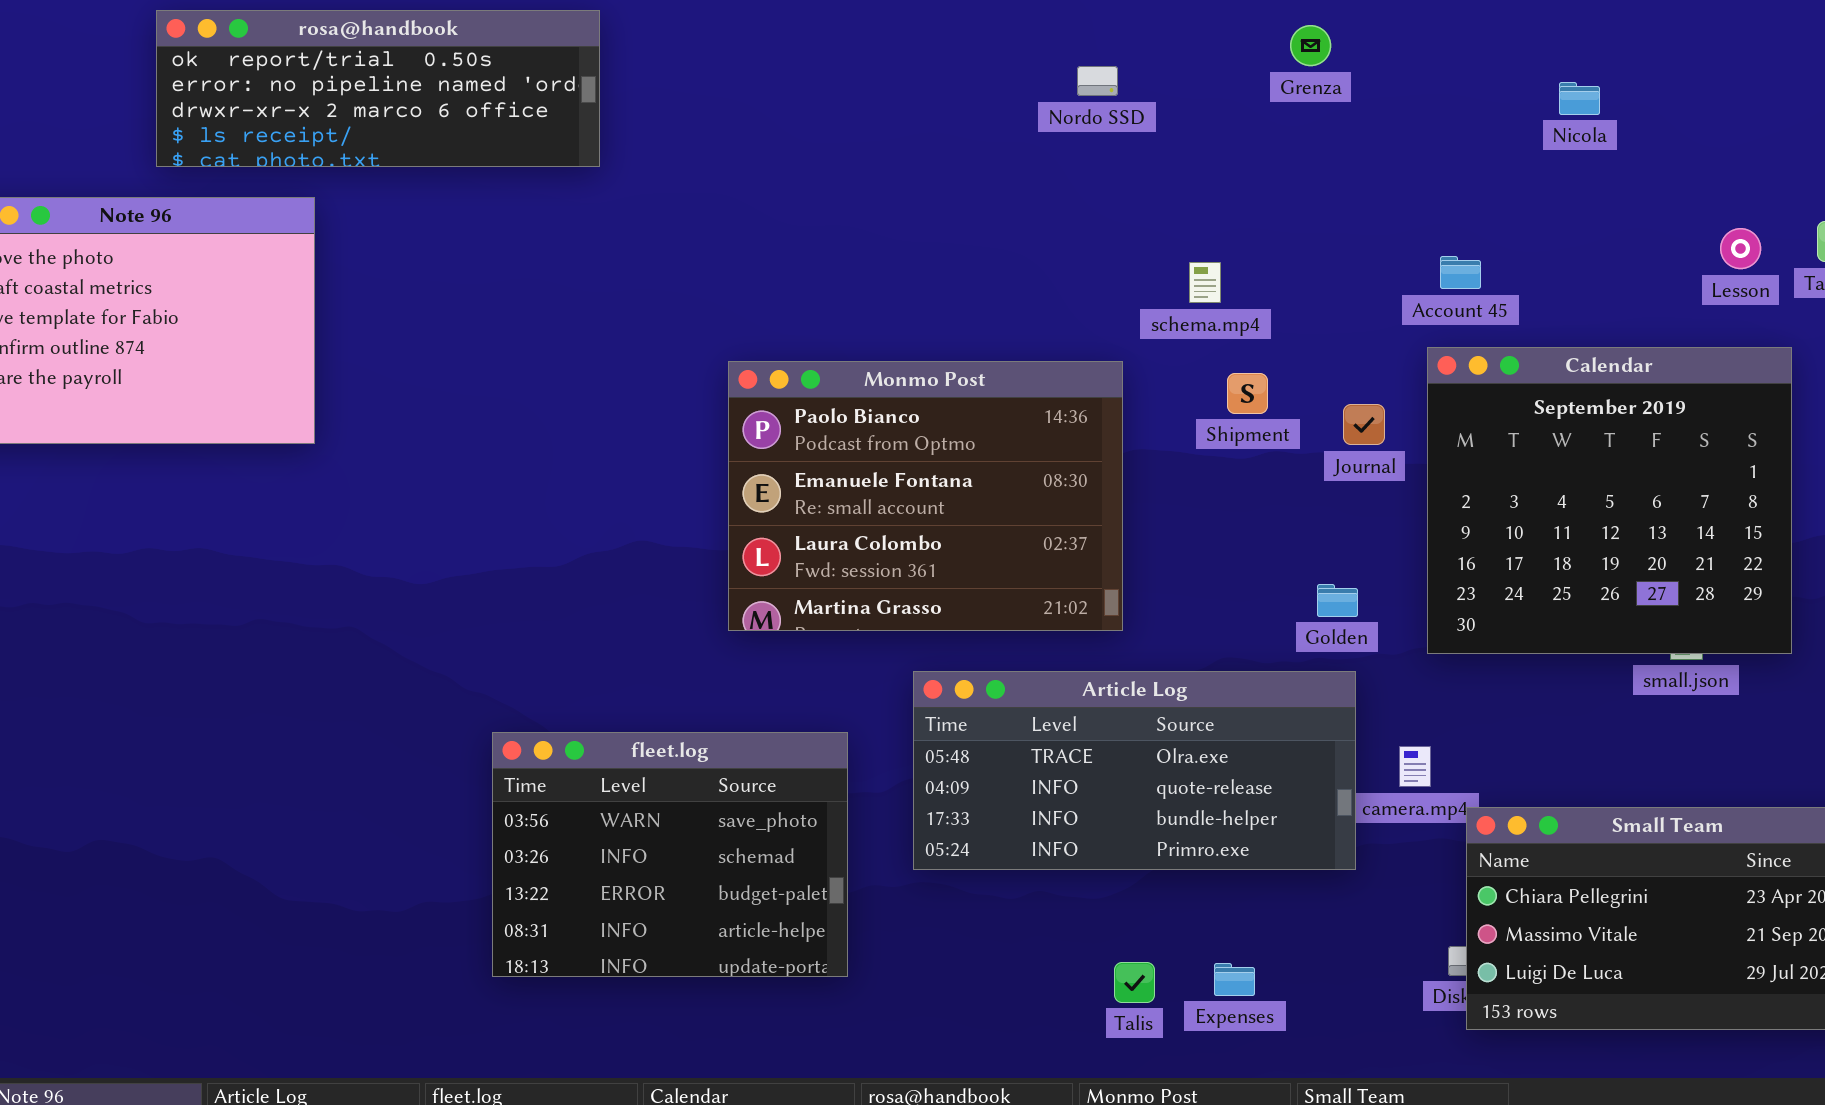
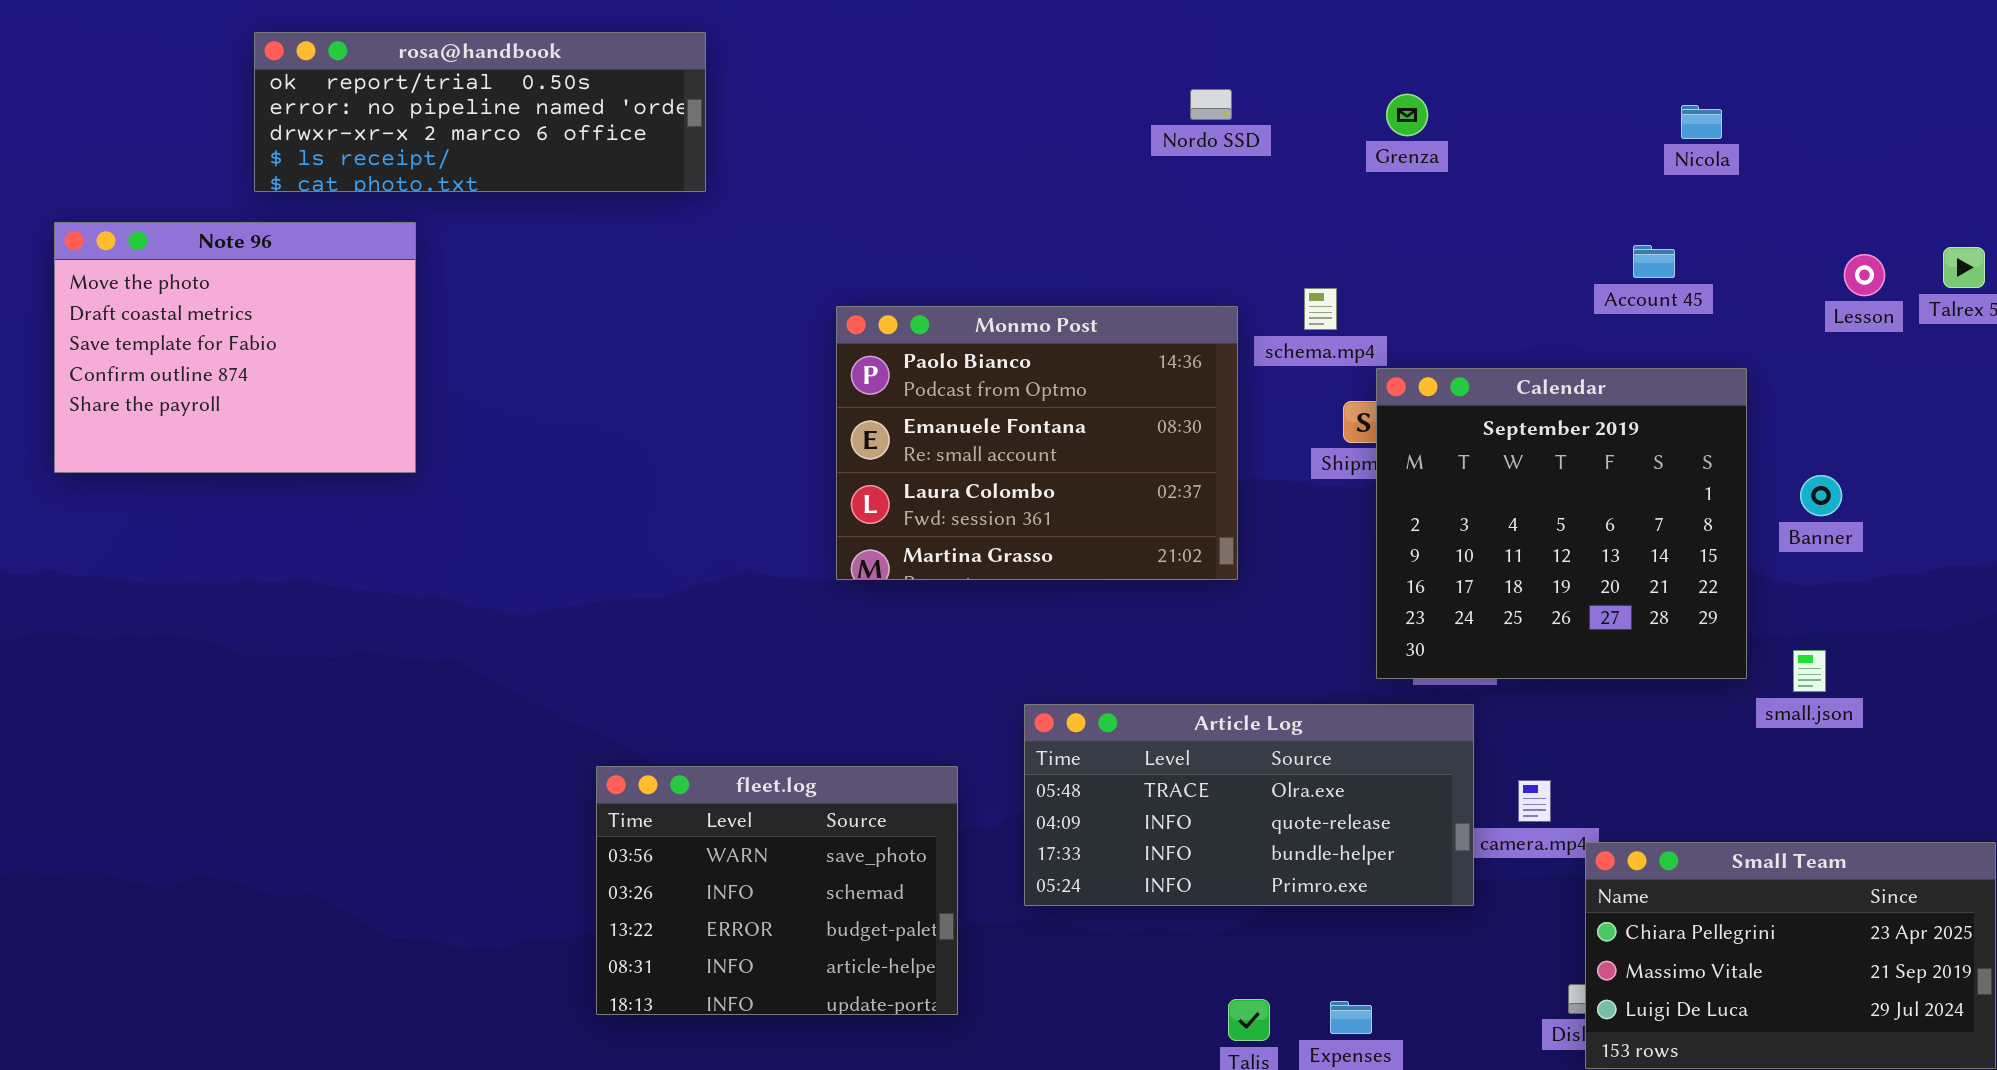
Grenza: [1290,25,1331,66] -> [1386,94,1428,136], moved
Account 45: [1440,256,1481,289] -> [1633,245,1675,278], moved
Calendar: [1427,347,1792,654] -> [1376,368,1747,679], moved
Monmo Post: [728,361,1123,631] -> [836,306,1238,580], moved

